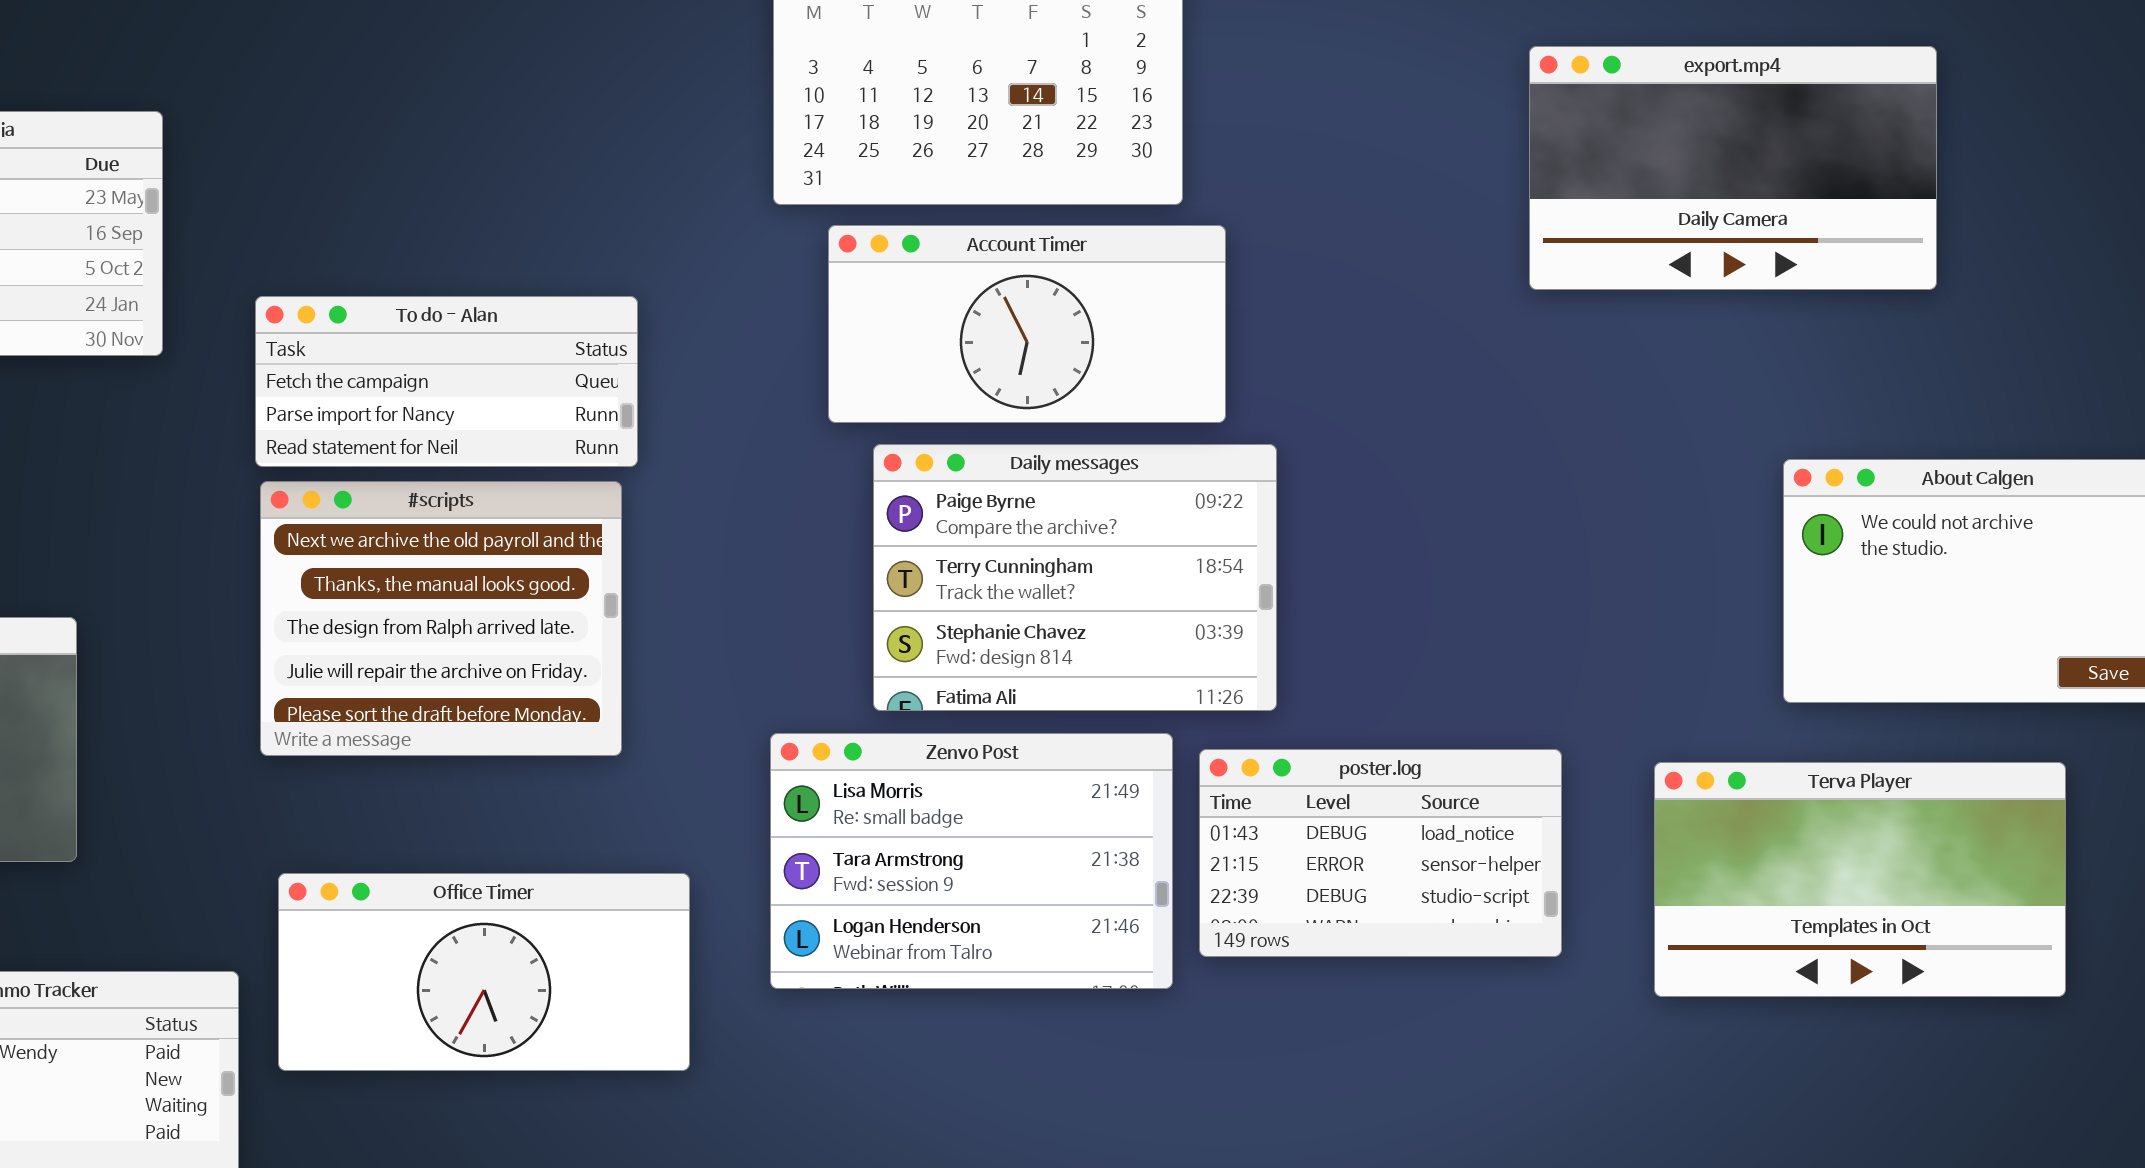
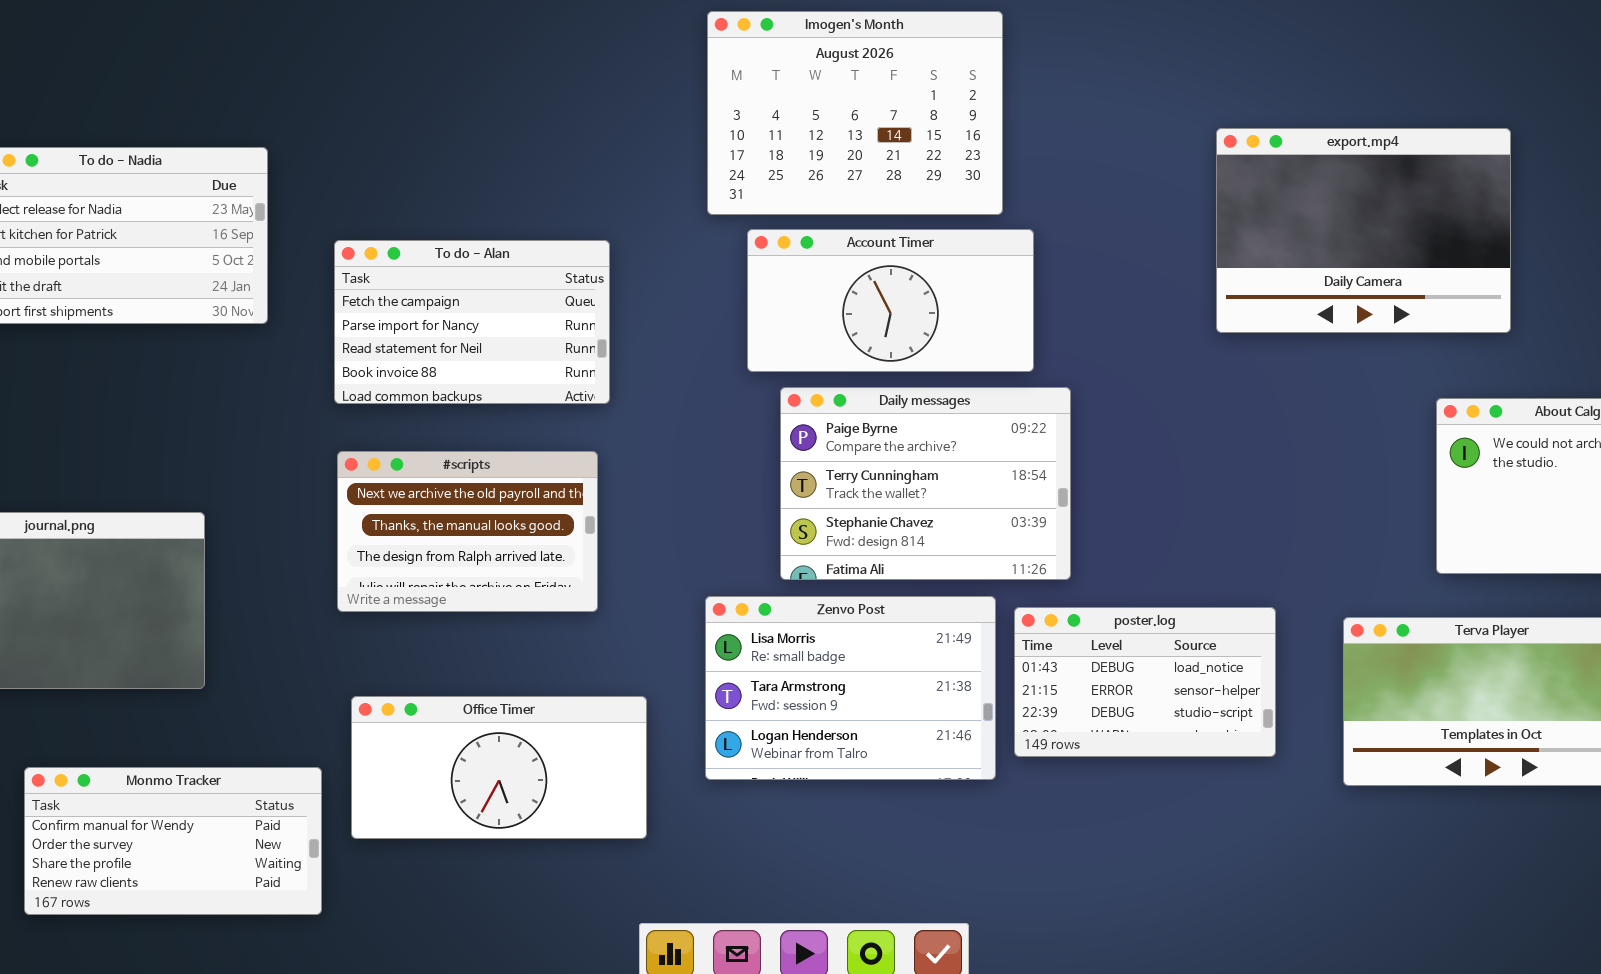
export.mp4: [1529,46,1937,290] -> [1216,128,1511,333], moved, resized
To do - Alan: [255,296,638,467] -> [334,240,610,404], resized
#scripts: [260,481,622,756] -> [337,451,598,612], resized

